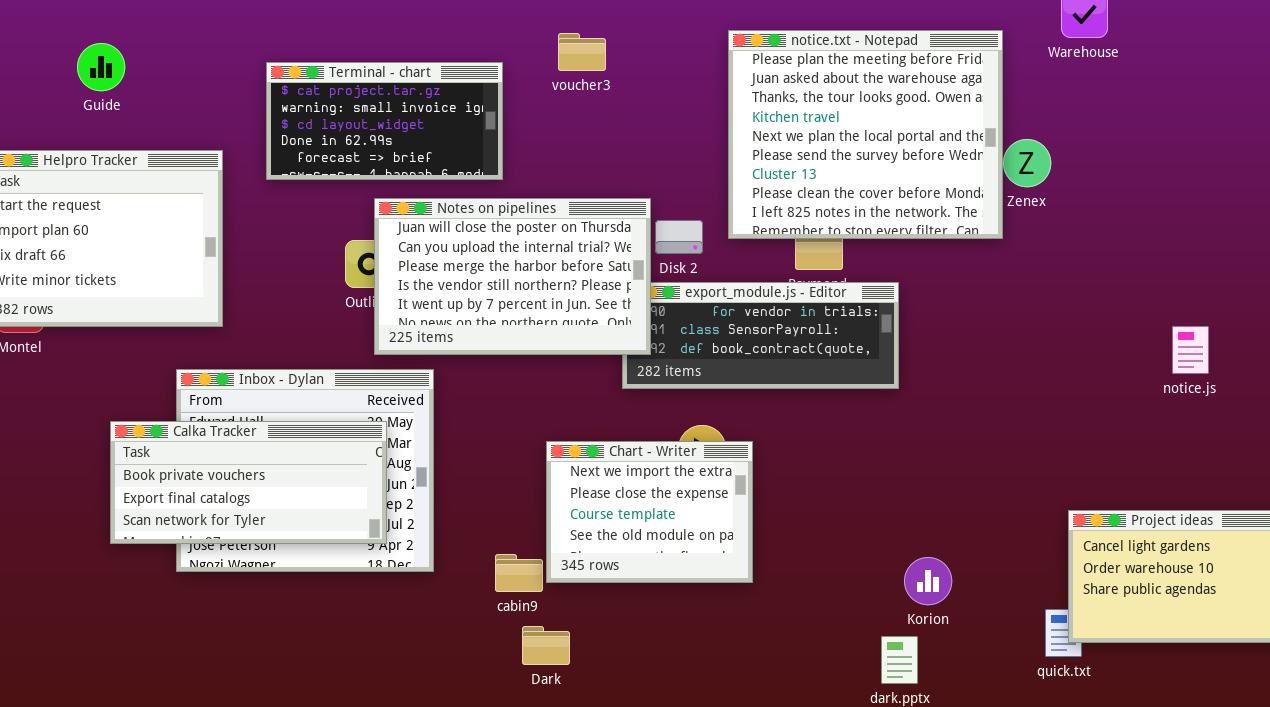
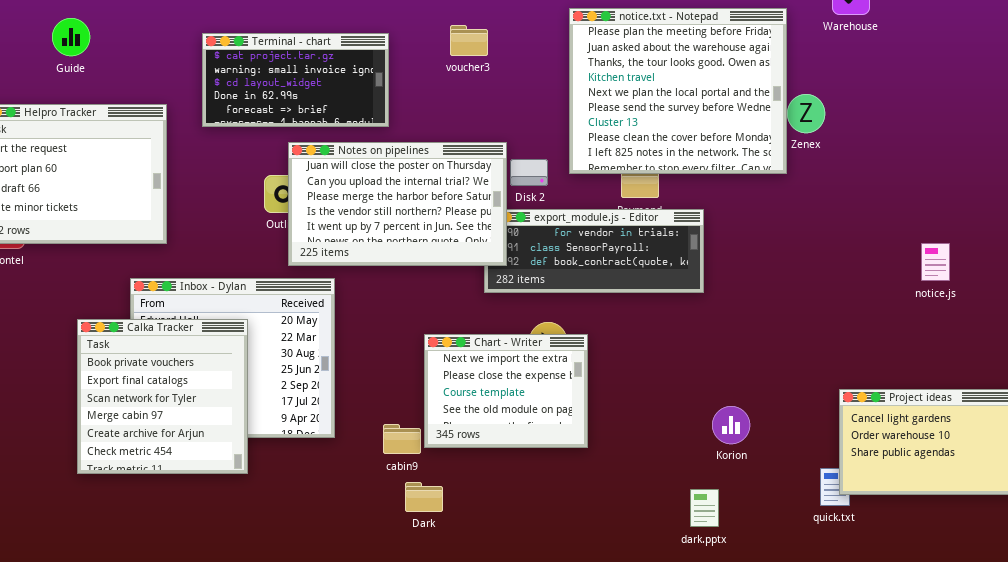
voucher3: [558,33,606,71] -> [450,25,488,56], moved
Calka Tracker: [110,421,387,544] -> [77,319,248,474], resized
Korion: [904,557,952,605] -> [712,406,750,444], moved

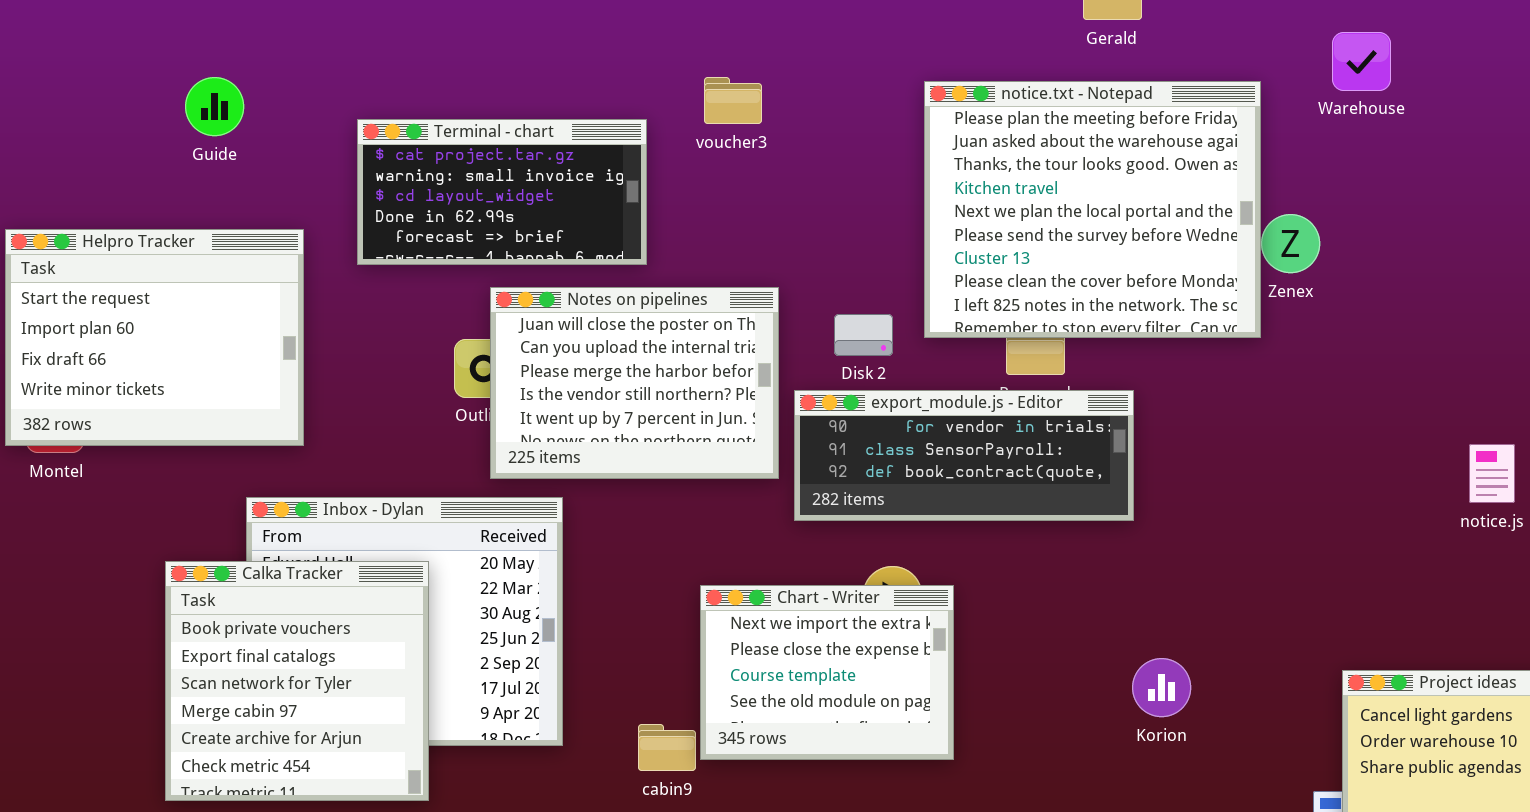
Guide: [52,18,90,56] -> [185,77,244,136], moved
voucher3: [450,25,488,56] -> [704,77,762,124], moved
Notes on pipelines: [288,142,507,266] -> [490,287,779,479], resized
Korion: [712,406,750,444] -> [1132,658,1191,717], moved

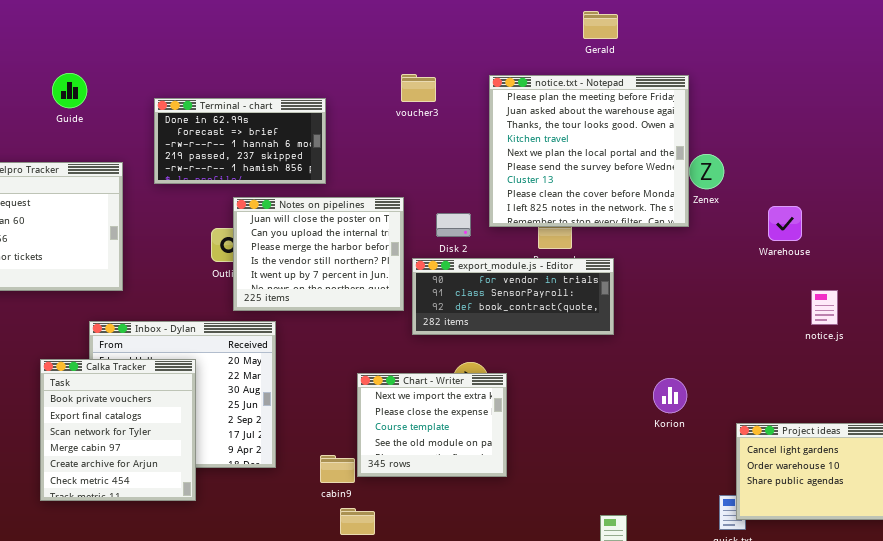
Warehouse: [1332,32,1391,91] -> [768,206,802,241], moved
voucher3: [704,77,762,124] -> [401,74,436,102], moved
Terminal - chart: [357,119,647,265] -> [154,98,326,184], scrolled down 3 rows
Korion: [1132,658,1191,717] -> [653,378,687,413], moved

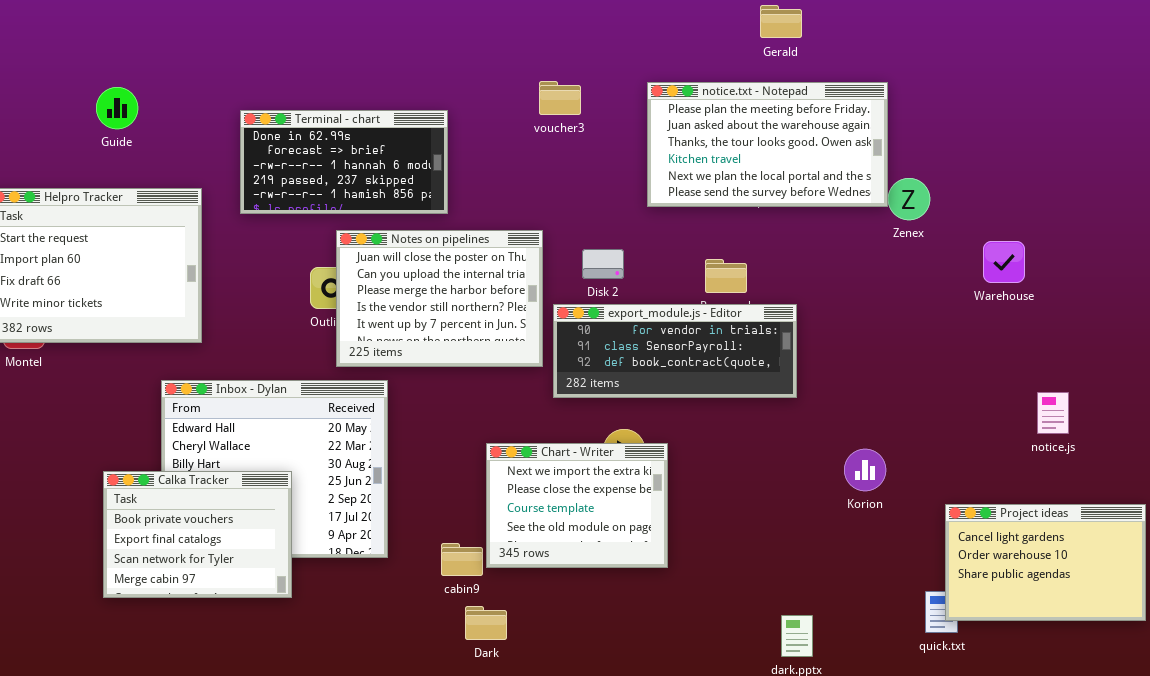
Guide: [52,73,87,108] -> [96,87,138,129], moved
notice.txt - Notepad: [489,75,689,227] -> [647,82,888,207], resized
notice.js: [811,290,838,325] -> [1037,392,1069,434], moved
Calka Tracker: [40,359,196,501] -> [103,471,292,598], resized

